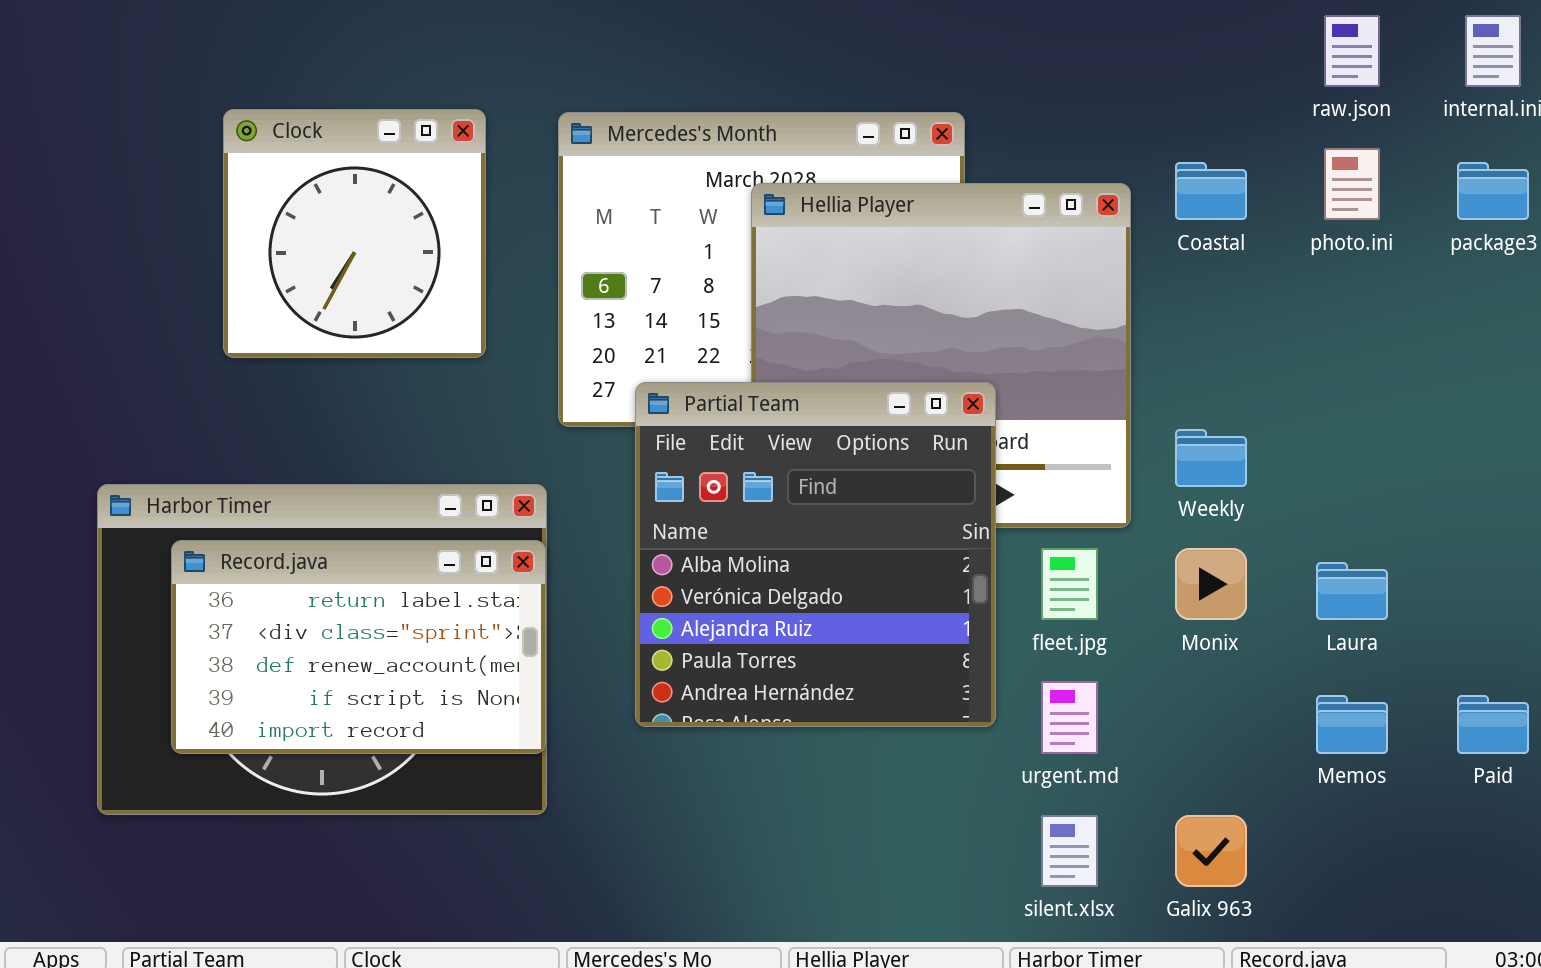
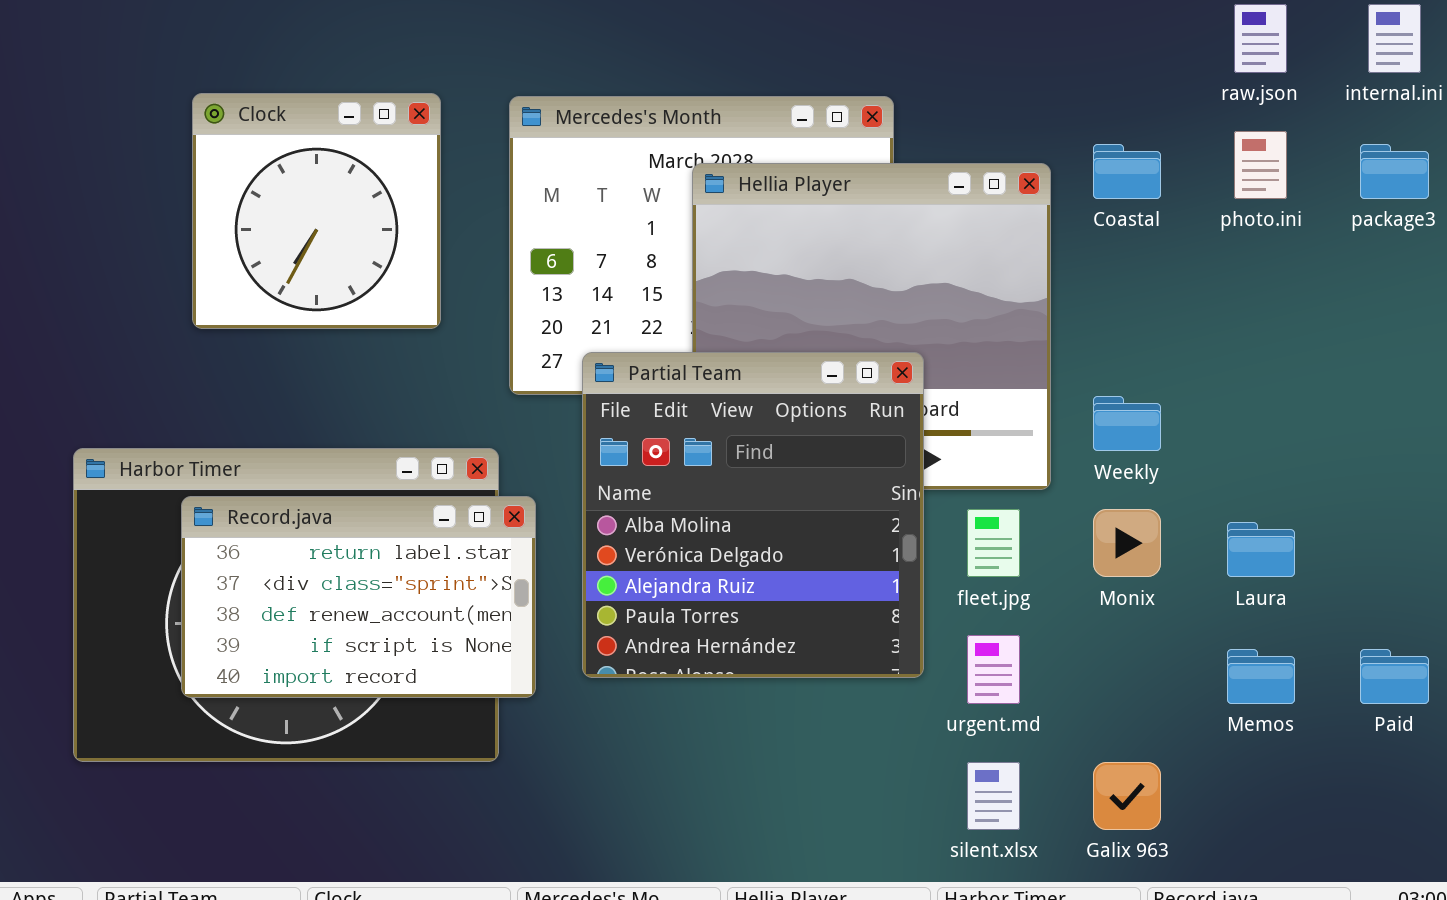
Record.java: [171,540,546,754] -> [181,496,536,698], moved

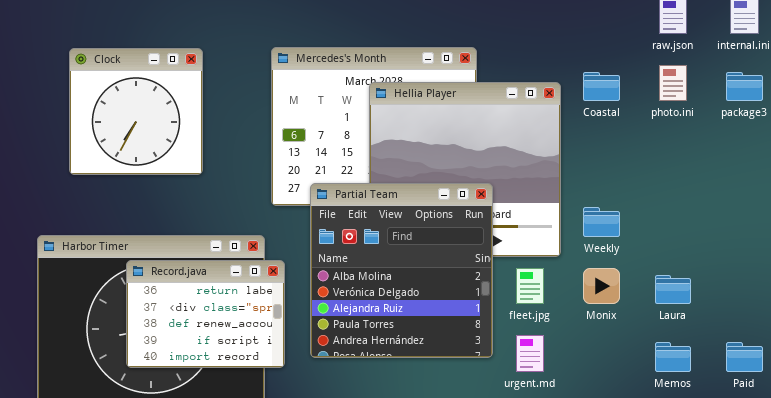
Clock: [192,93,441,329] -> [69,48,203,175], moved
Record.java: [181,496,536,698] -> [126,260,285,368], resized

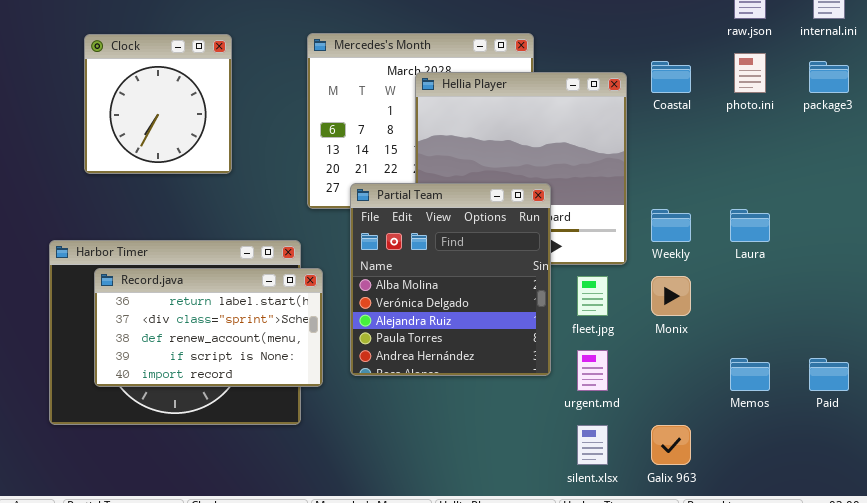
Record.java: [126,260,285,368] -> [94,268,323,387], resized
Laura: [655,275,691,304] -> [730,209,770,242], moved

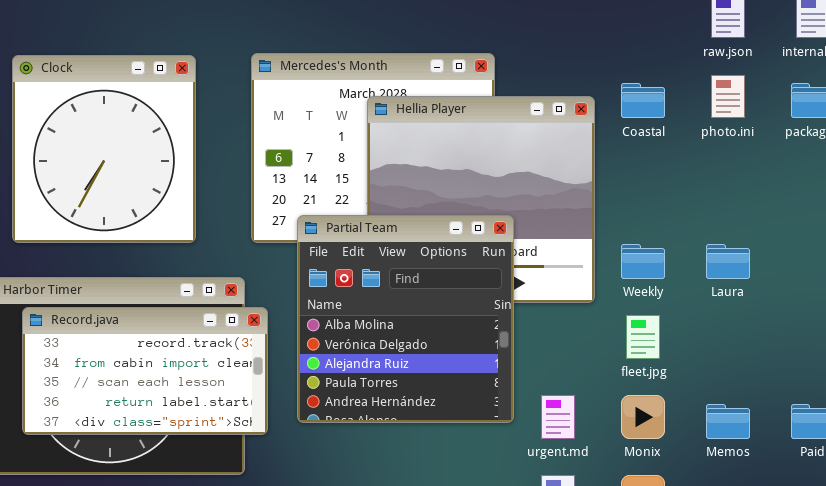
Clock: [84,34,232,174] -> [12,55,196,243], resized
Record.java: [94,268,323,387] -> [22,307,268,435], scrolled up 3 rows
fleet.jpg: [577,276,608,316] -> [626,315,660,359], moved
Monix: [651,276,691,316] -> [621,395,665,439], moved

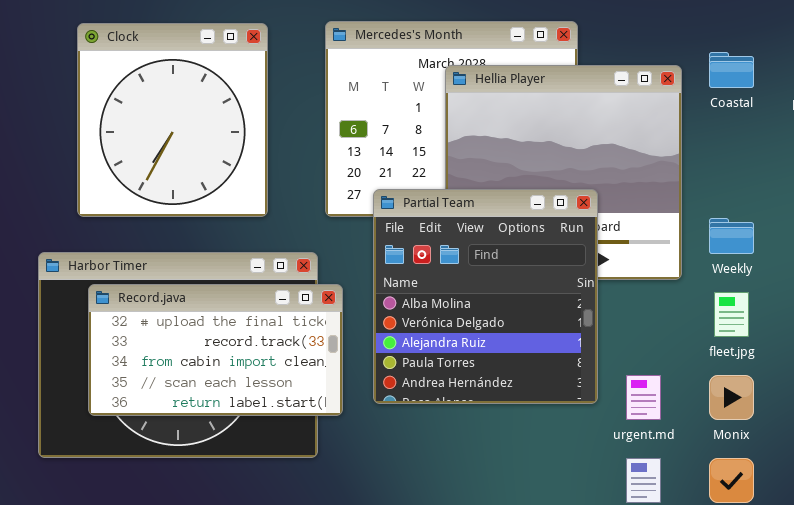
Record.java: [22,307,268,435] -> [88,284,343,416], scrolled up 1 row

